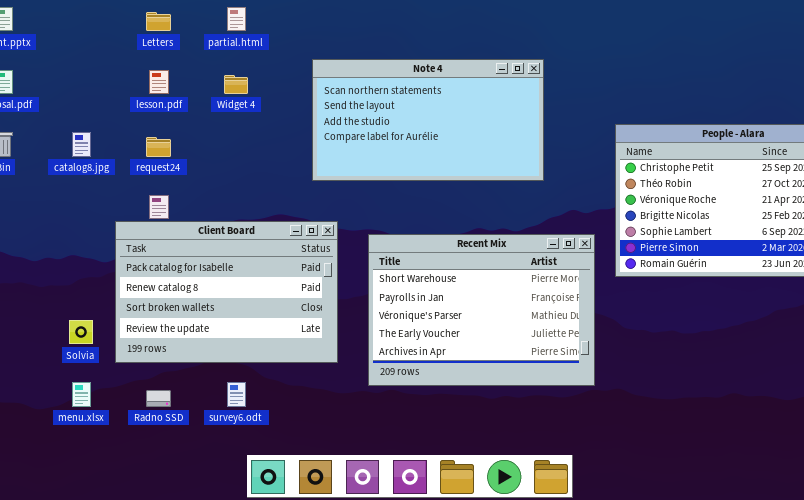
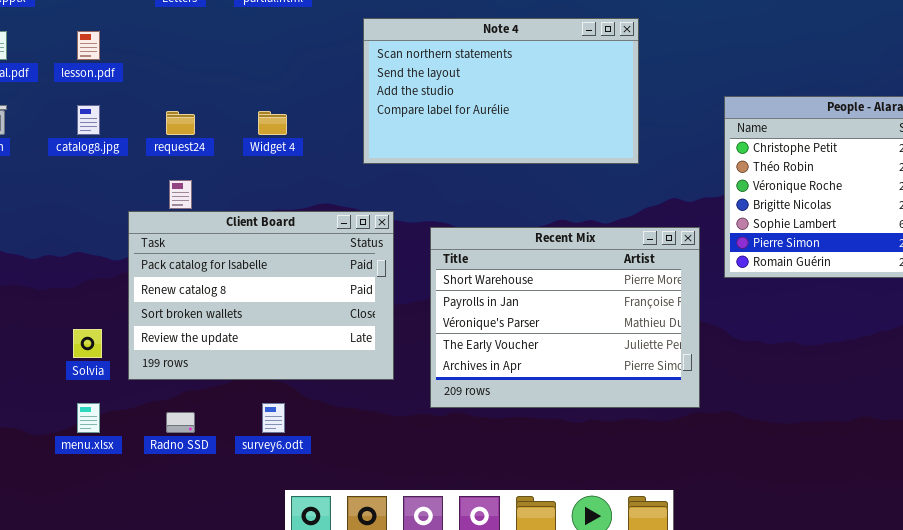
lesson.pdf: [149,70,169,94] -> [77,31,100,60], moved
Widget 4: [224,75,248,94] -> [258,111,287,135], moved

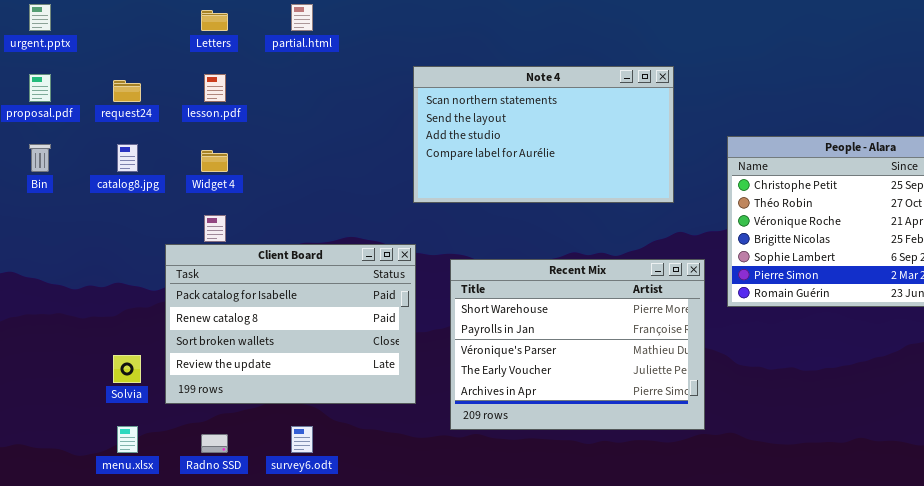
Note 4: [363,18,639,164] -> [413,66,674,203], moved
lesson.pdf: [77,31,100,60] -> [204,74,226,102], moved
request24: [166,111,195,135] -> [113,80,141,102], moved
Widget 4: [258,111,287,135] -> [201,150,228,172], moved

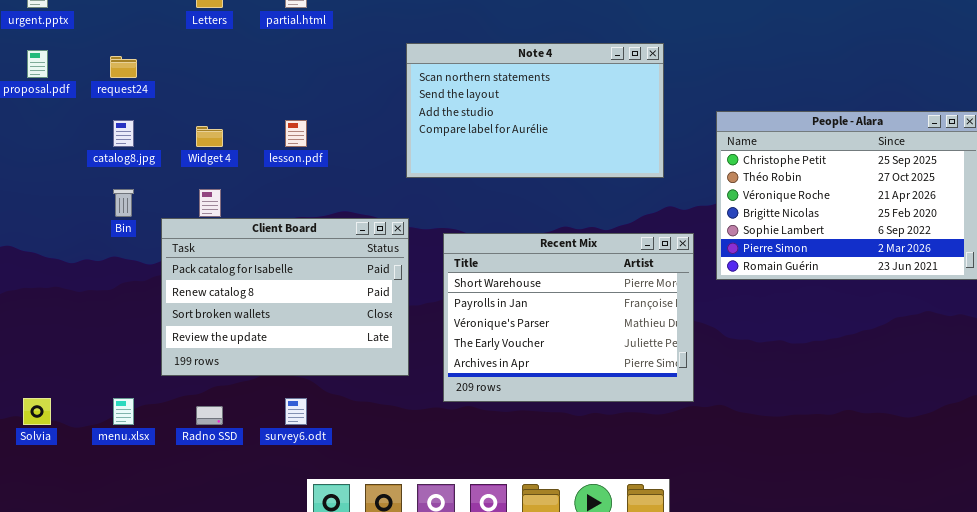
lesson.pdf: [204,74,226,102] -> [285,120,307,147], moved
Bin: [29,144,51,172] -> [113,189,134,217], moved
Solvia: [113,355,141,383] -> [23,398,51,425], moved

